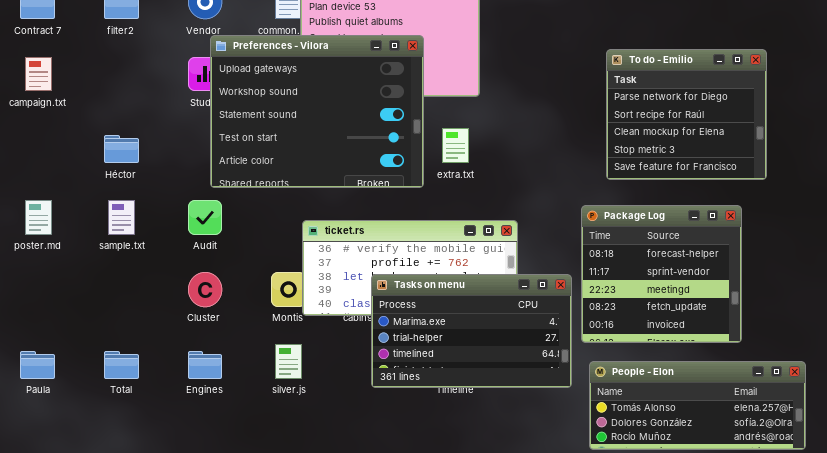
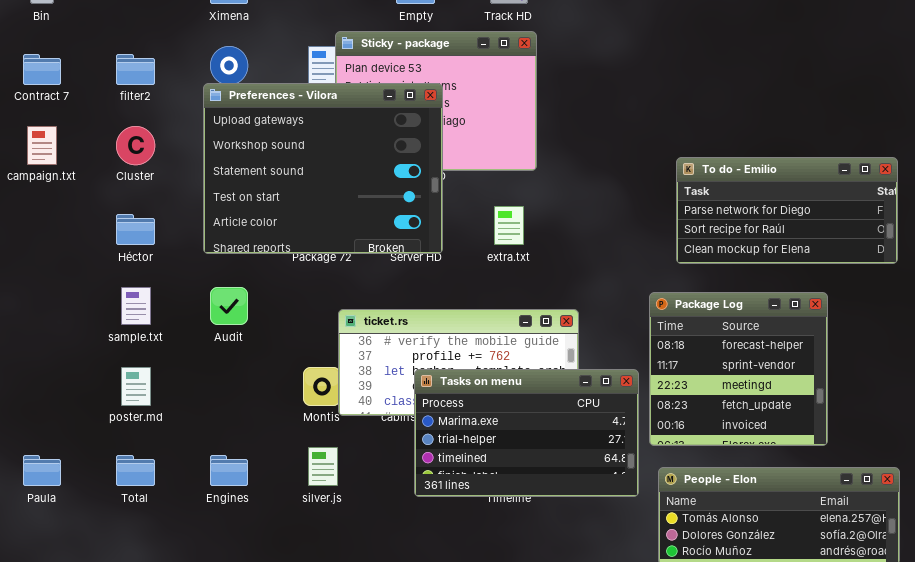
Preferences - Vilora: [210,35,424,188] -> [203,83,443,254], moved
To do - Emilio: [606,49,767,180] -> [676,157,898,264], resized
poster.md: [25,200,52,235] -> [121,367,151,406], moved
Cluster: [188,272,222,307] -> [116,126,155,165], moved

